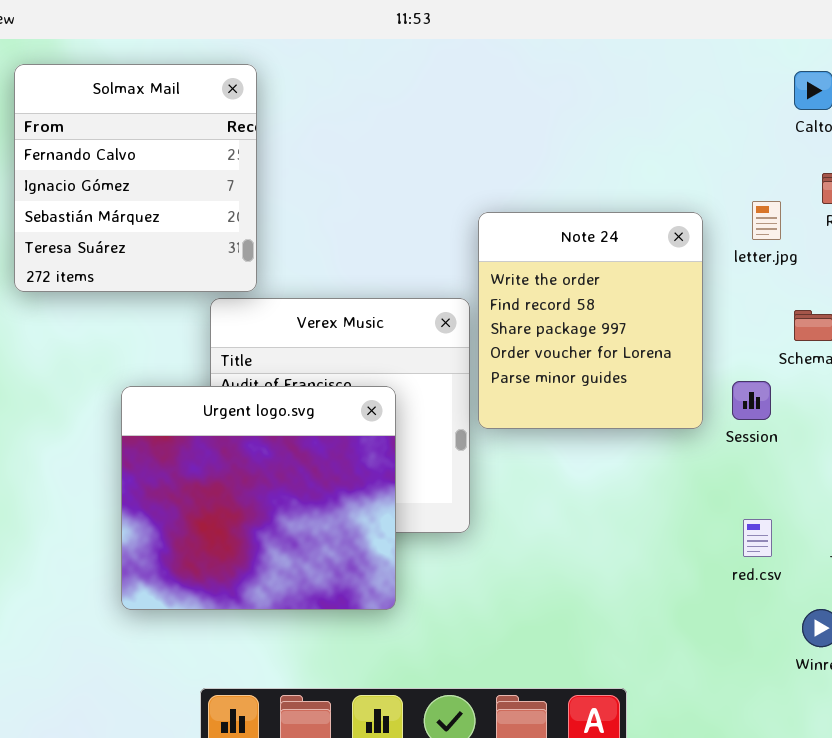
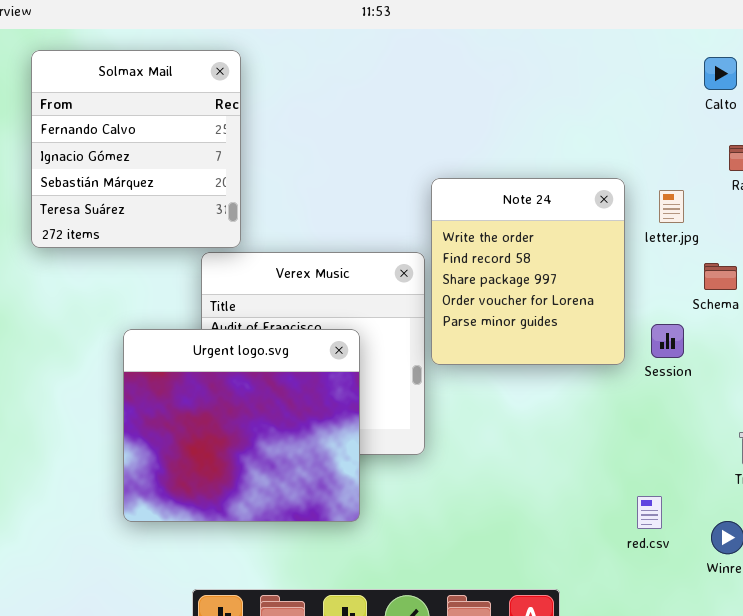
letter.jpg: [752,201,781,240] -> [659,190,684,223], moved
red.csv: [743,519,772,557] -> [637,496,662,529], moved

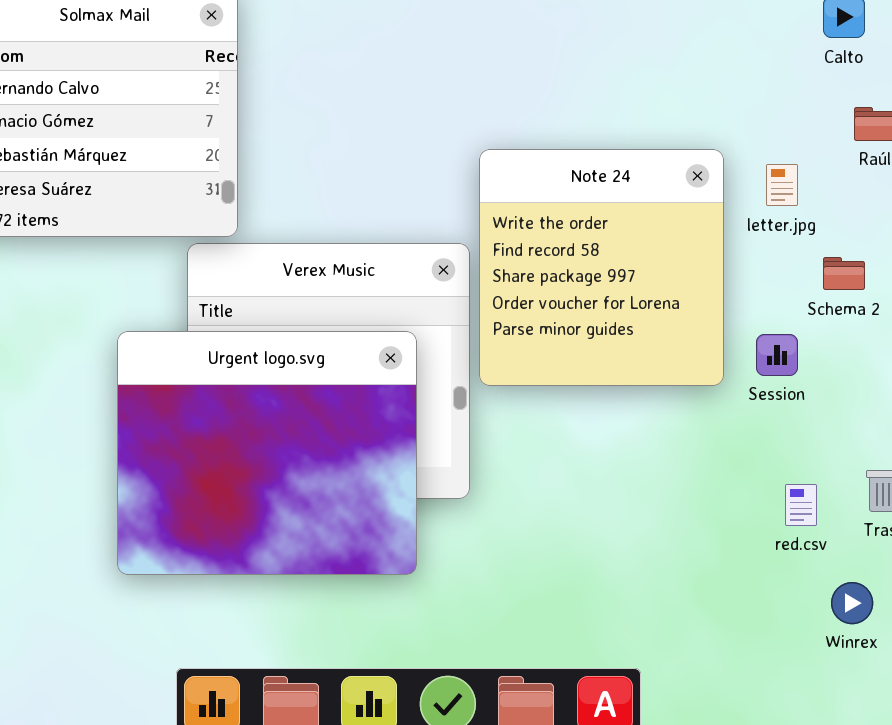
Urgent logo.svg: [123,329,360,522] -> [117,331,417,575], moved
red.csv: [637,496,662,529] -> [785,484,817,526], moved

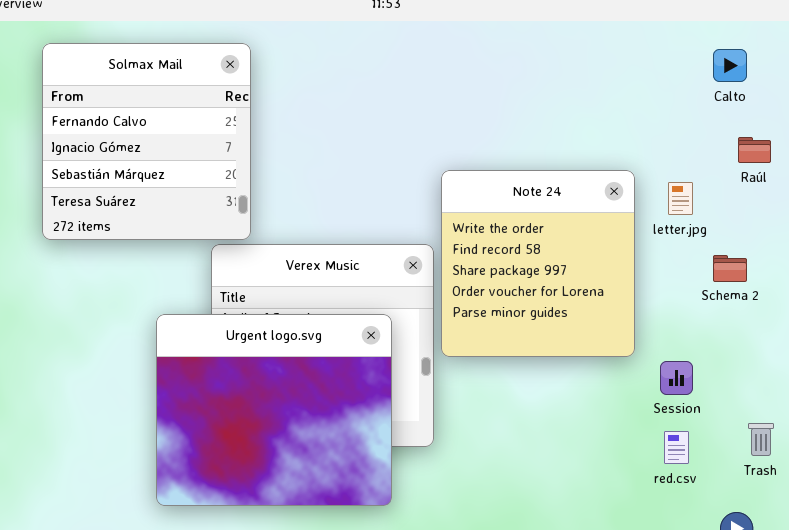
Session: [756,334,798,376] -> [660,361,693,395], moved
red.csv: [785,484,817,526] -> [664,431,689,464], moved

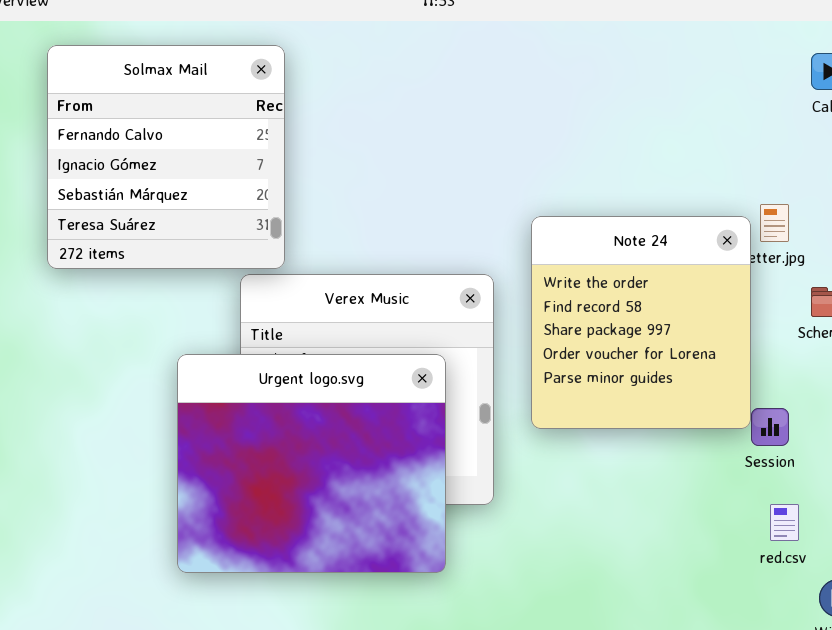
Note 24: [441,170,635,357] -> [531,216,751,429], moved
red.csv: [664,431,689,464] -> [770,504,799,541], moved

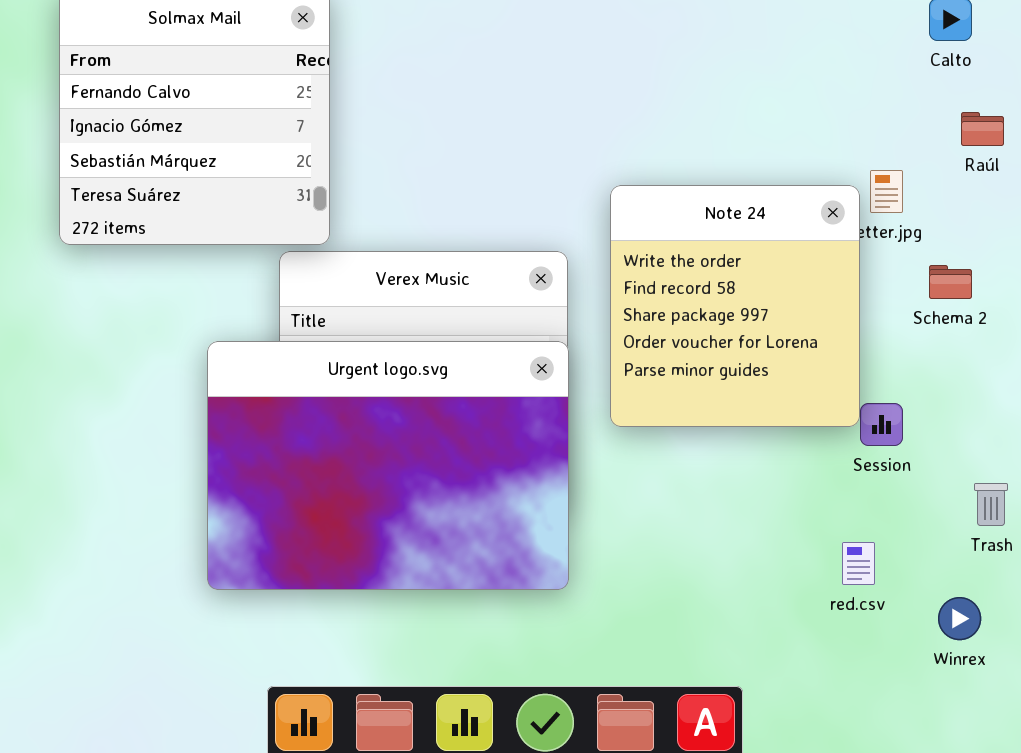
Urgent logo.svg: [177,354,446,573] -> [207,341,569,590], resized
red.csv: [770,504,799,541] -> [842,542,875,585], moved

